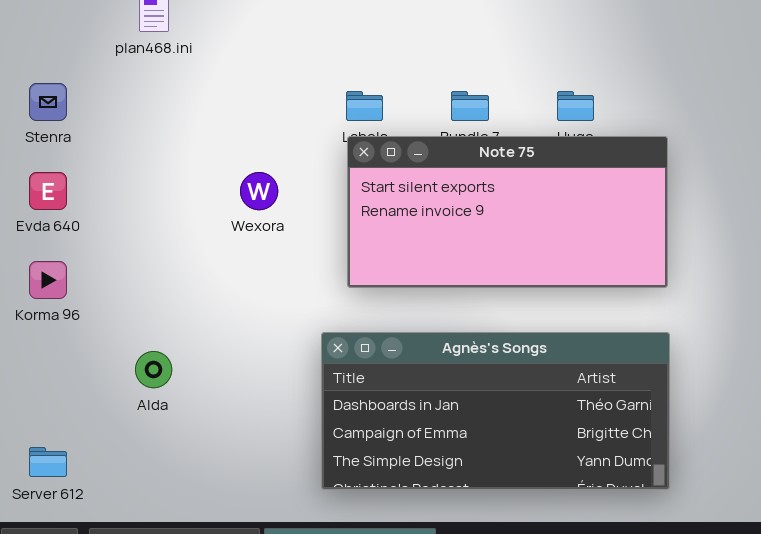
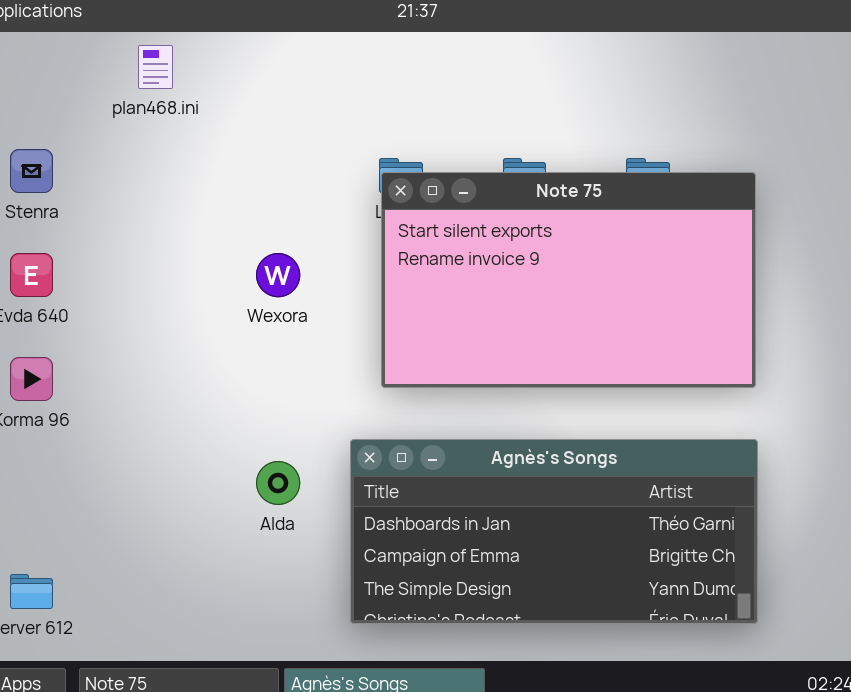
Note 75: [347,136,668,288] -> [381,172,756,388], resized
Alda: [135,351,172,388] -> [256,461,300,505], moved

